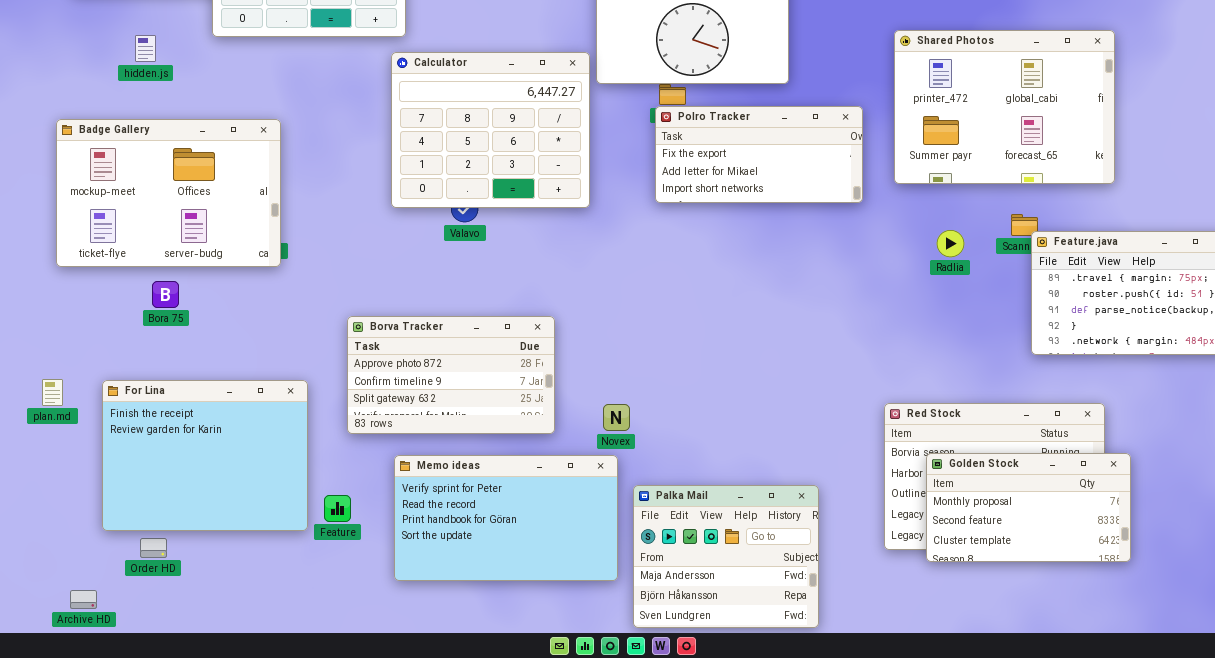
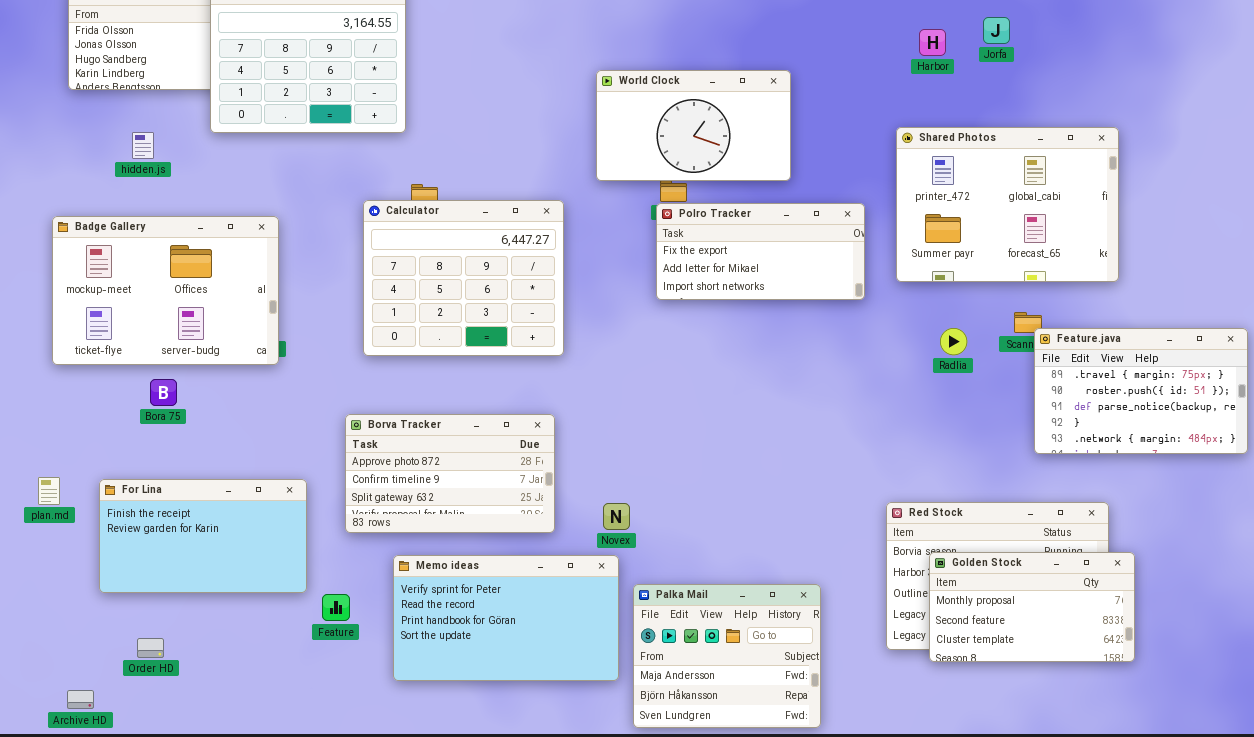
Calculator: [391,52,590,208] -> [363,200,564,356], moved
For Lina: [102,380,308,531] -> [99,479,307,593], resized

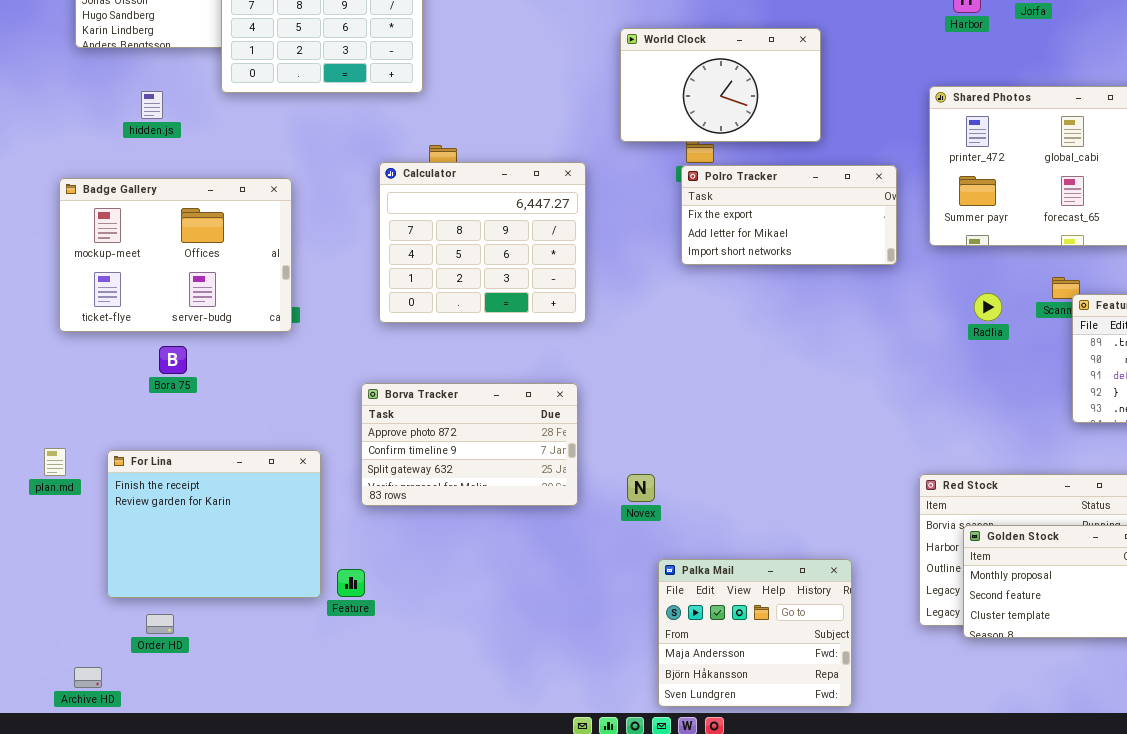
For Lina: [99,479,307,593] -> [107,450,321,598], resized
Memo ideas: [393,555,619,681] -> none, closed

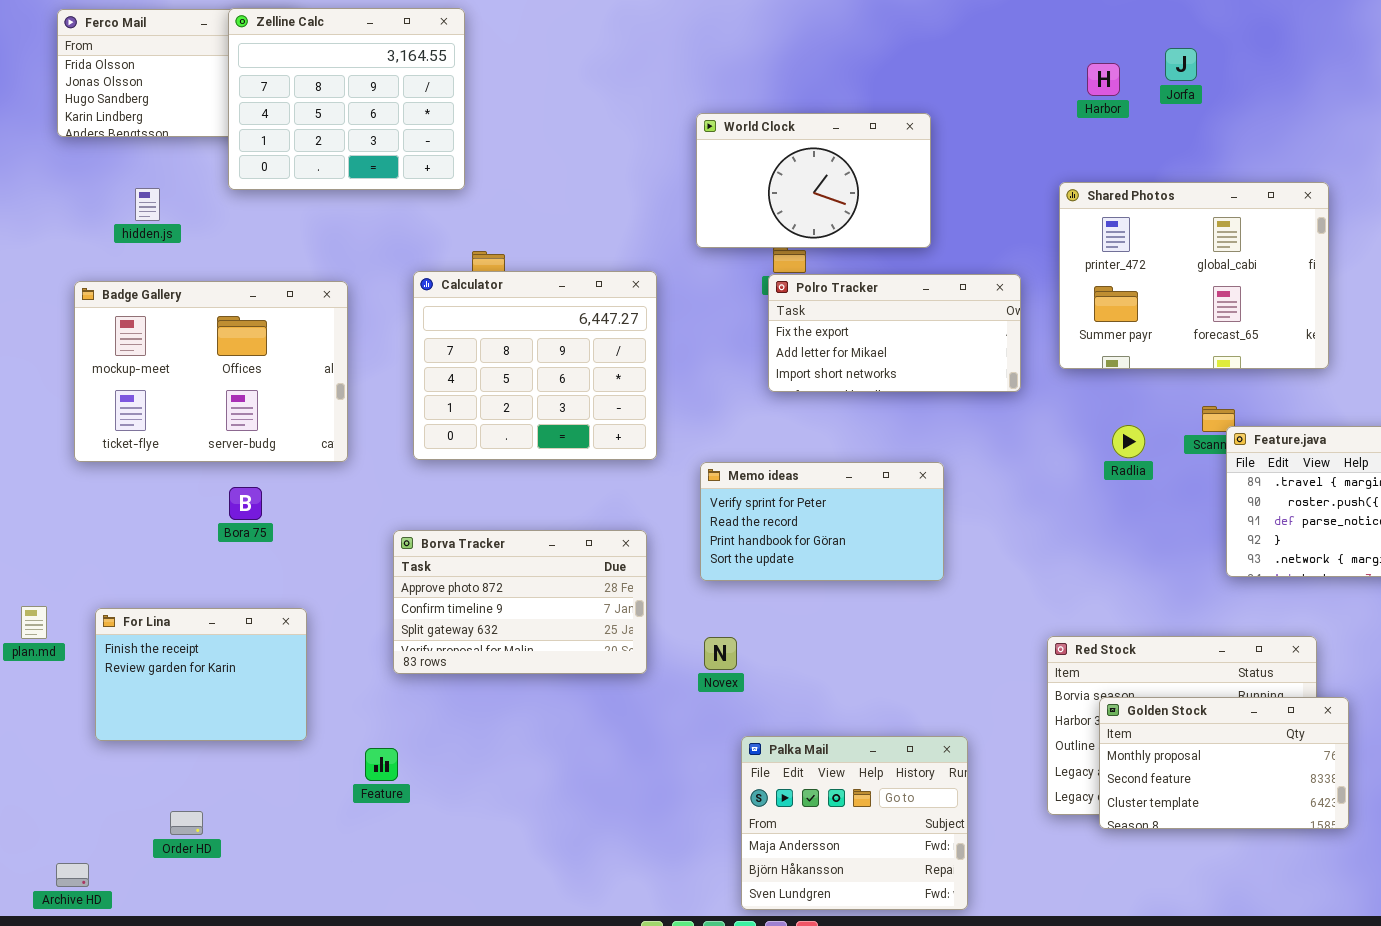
Badge Gallery: [59,178,292,332] -> [74,281,348,462], moved
Memo ideas: none -> [700,462,944,581], opened
Bora 75: [159,346,187,374] -> [229,487,262,520], moved
For Lina: [107,450,321,598] -> [95,608,307,741], resized
Order HD: [146,614,174,634] -> [170,811,203,835], moved

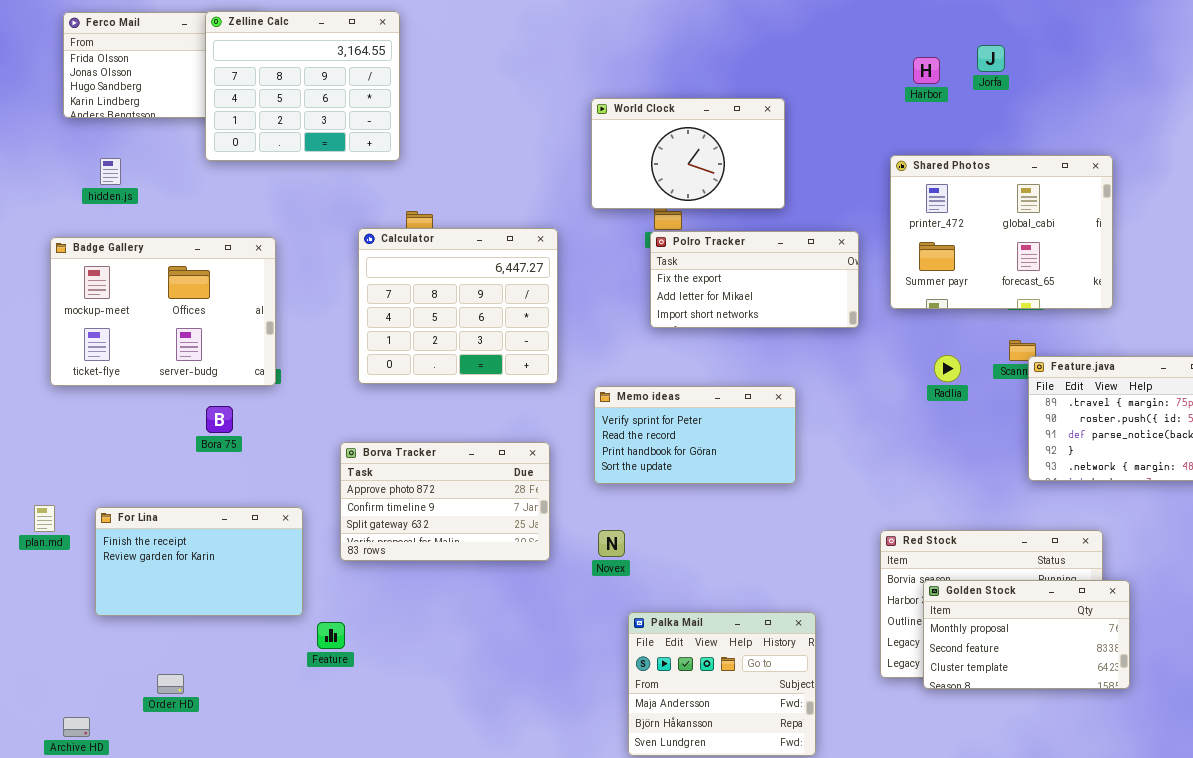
hidden.js: [135,188,160,221] -> [100,158,121,185], moved
Badge Gallery: [74,281,348,462] -> [50,237,276,386], moved
For Lina: [95,608,307,741] -> [95,507,303,616], resized

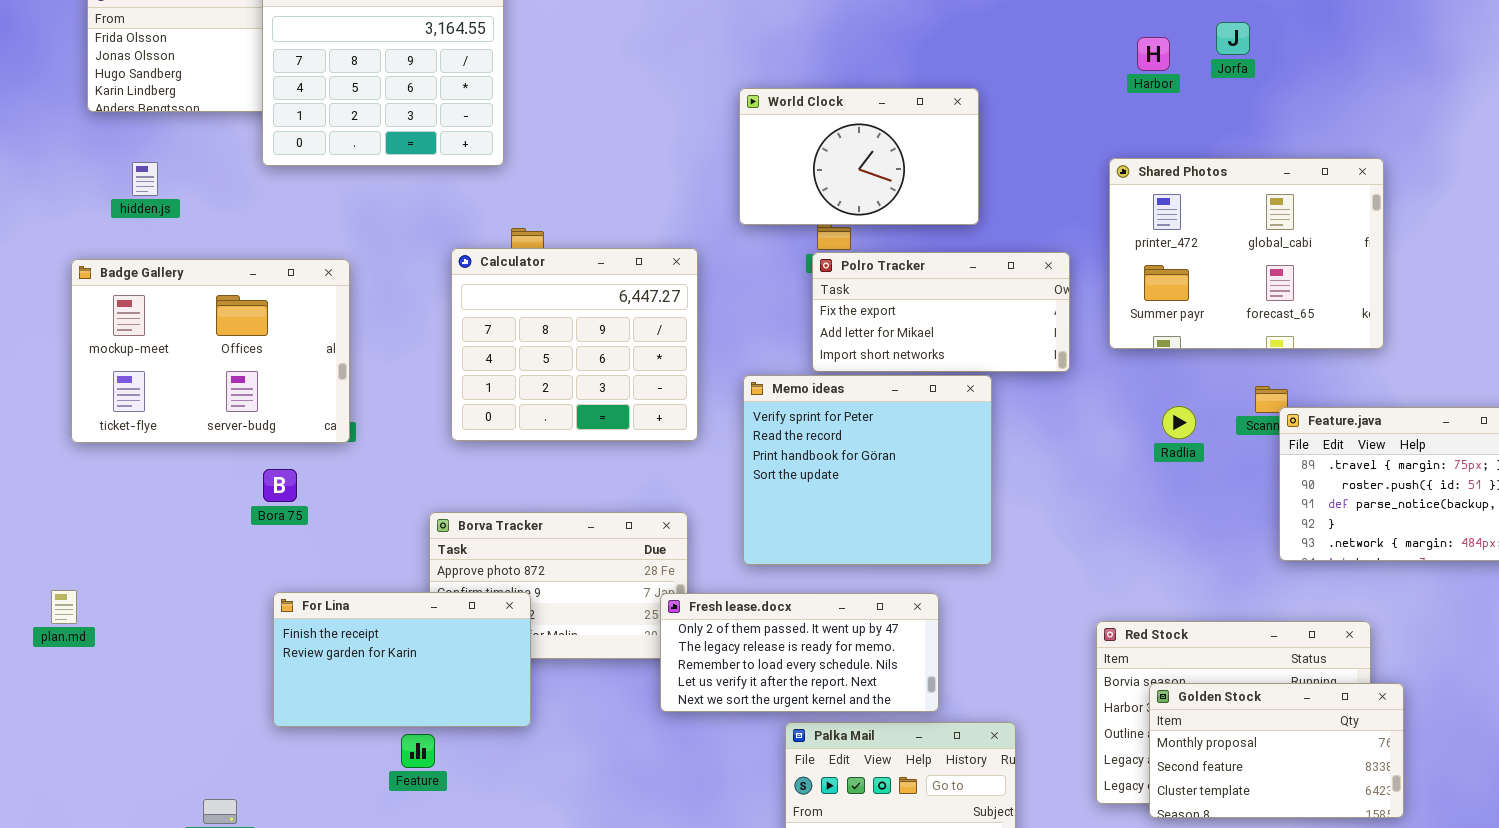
Memo ideas: [594,386,796,484] -> [743,375,992,565], resized
For Lina: [95,507,303,616] -> [273,592,531,727], moved
Fresh lease.docx: none -> [660,593,939,712], opened

